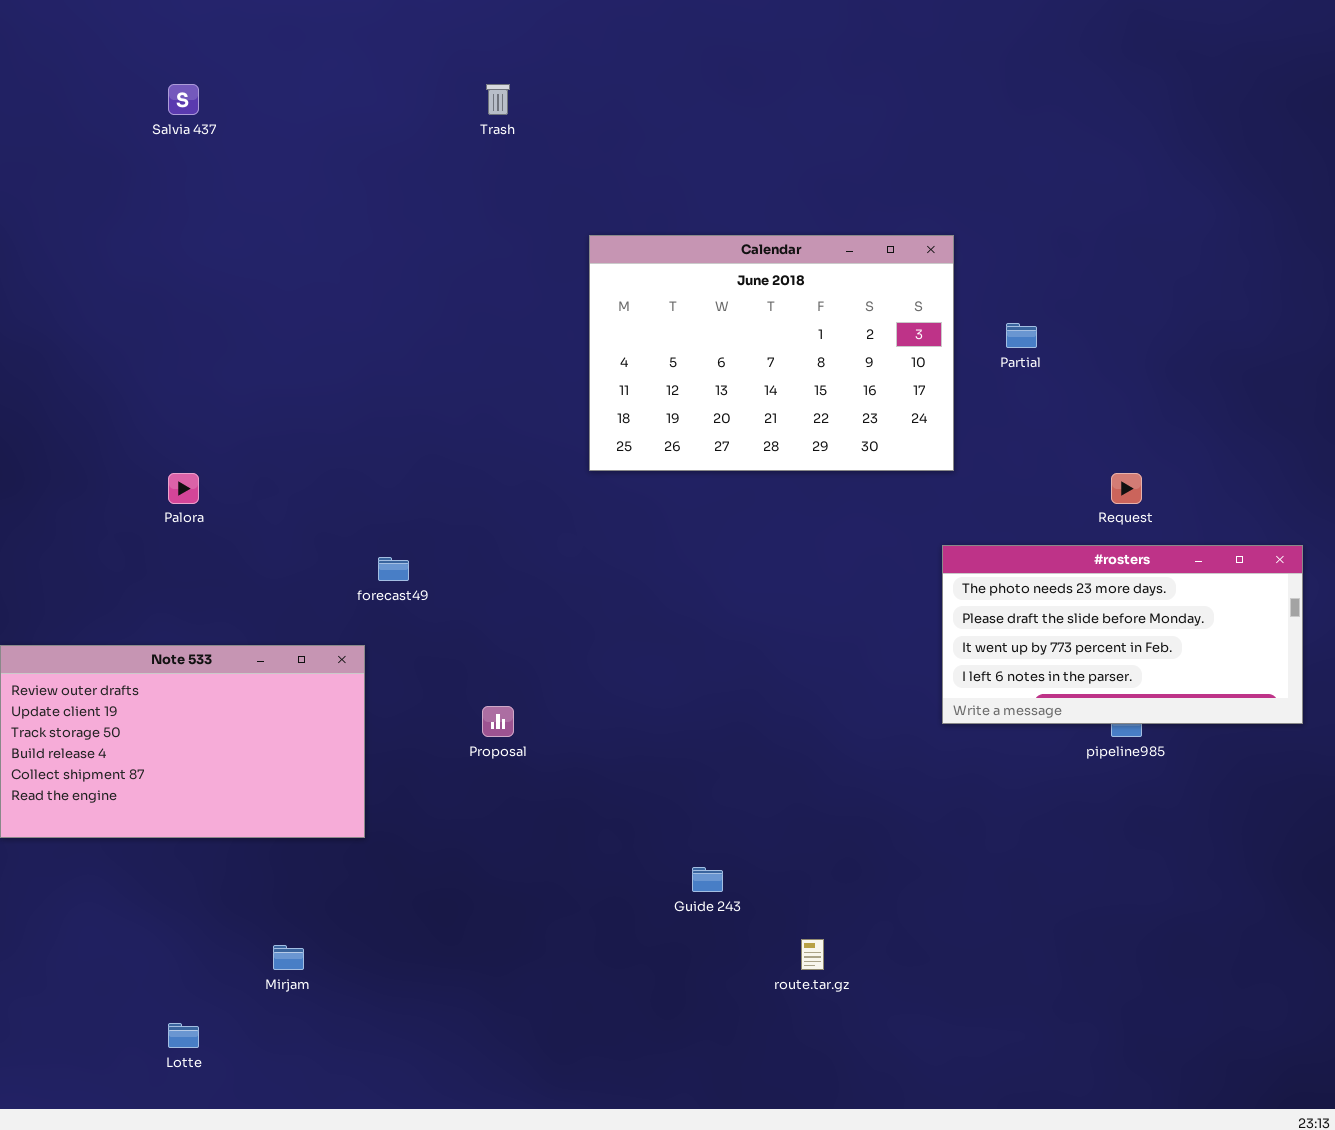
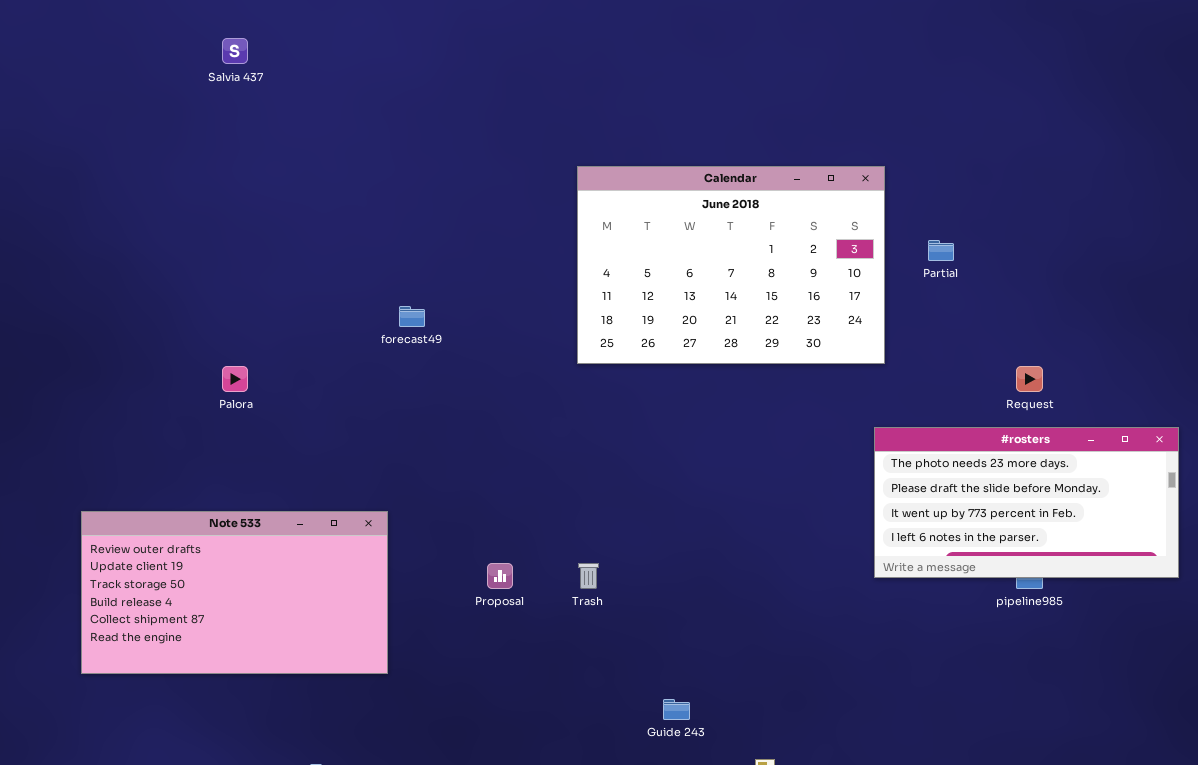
Trash: [486,84,510,115] -> [578,563,599,589], moved
forecast49: [378,557,409,581] -> [399,306,425,327], moved

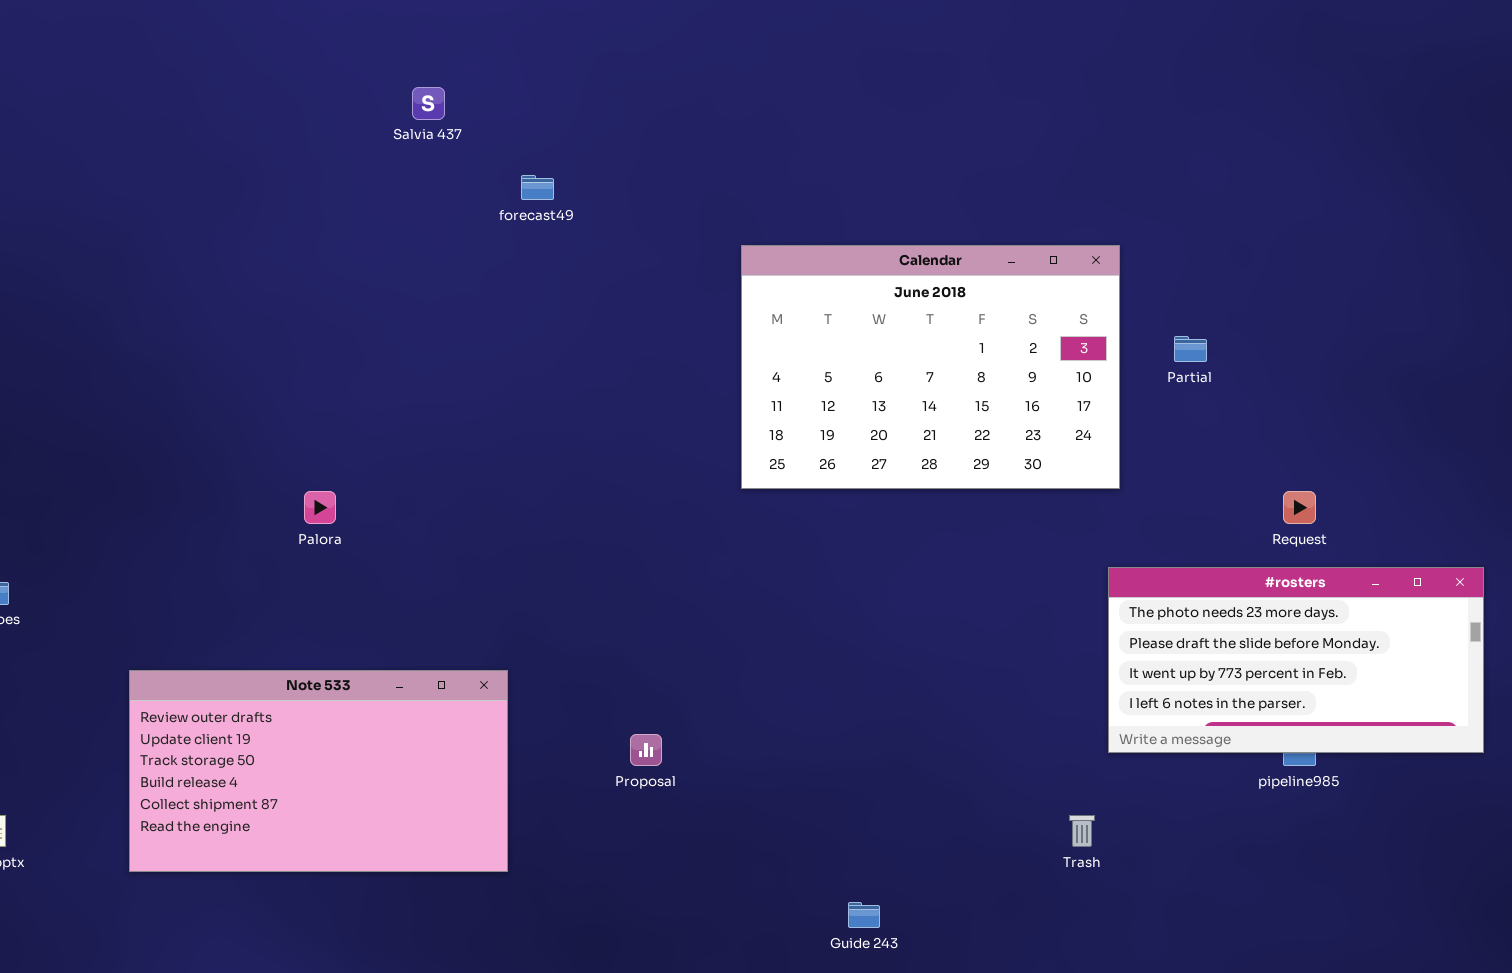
Salvia 437: [222,38,248,64] -> [412,87,445,120], moved
forecast49: [399,306,425,327] -> [521,175,554,200], moved
Trash: [578,563,599,589] -> [1069,815,1095,847], moved

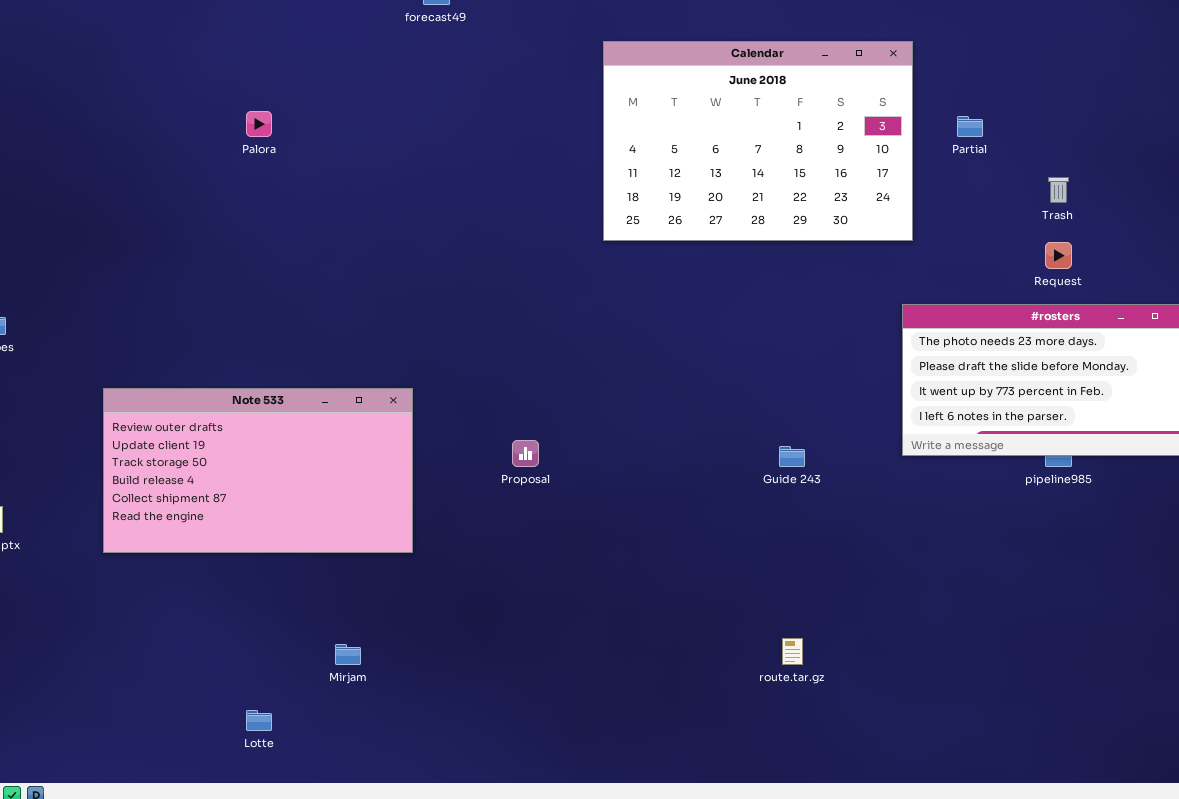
Palora: [304,491,336,524] -> [246,111,272,137], moved
Trash: [1069,815,1095,847] -> [1048,177,1069,203], moved
Guide 243: [848,902,880,928] -> [779,446,805,467], moved

